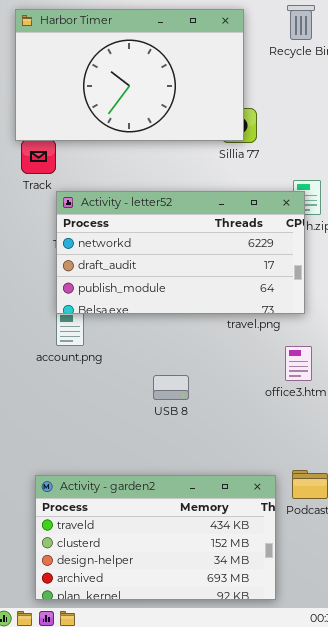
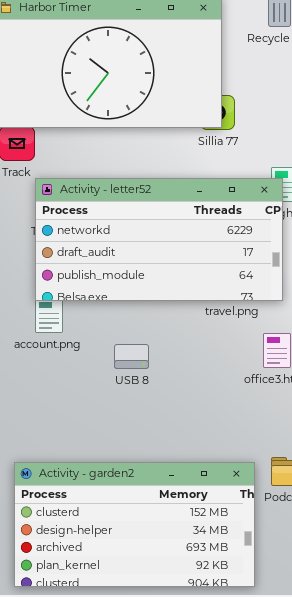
USB 8: [153,375,189,400] -> [114,344,149,369], moved
Activity - garden2: [35,475,276,600] -> [14,462,255,587], scrolled down 1 row

